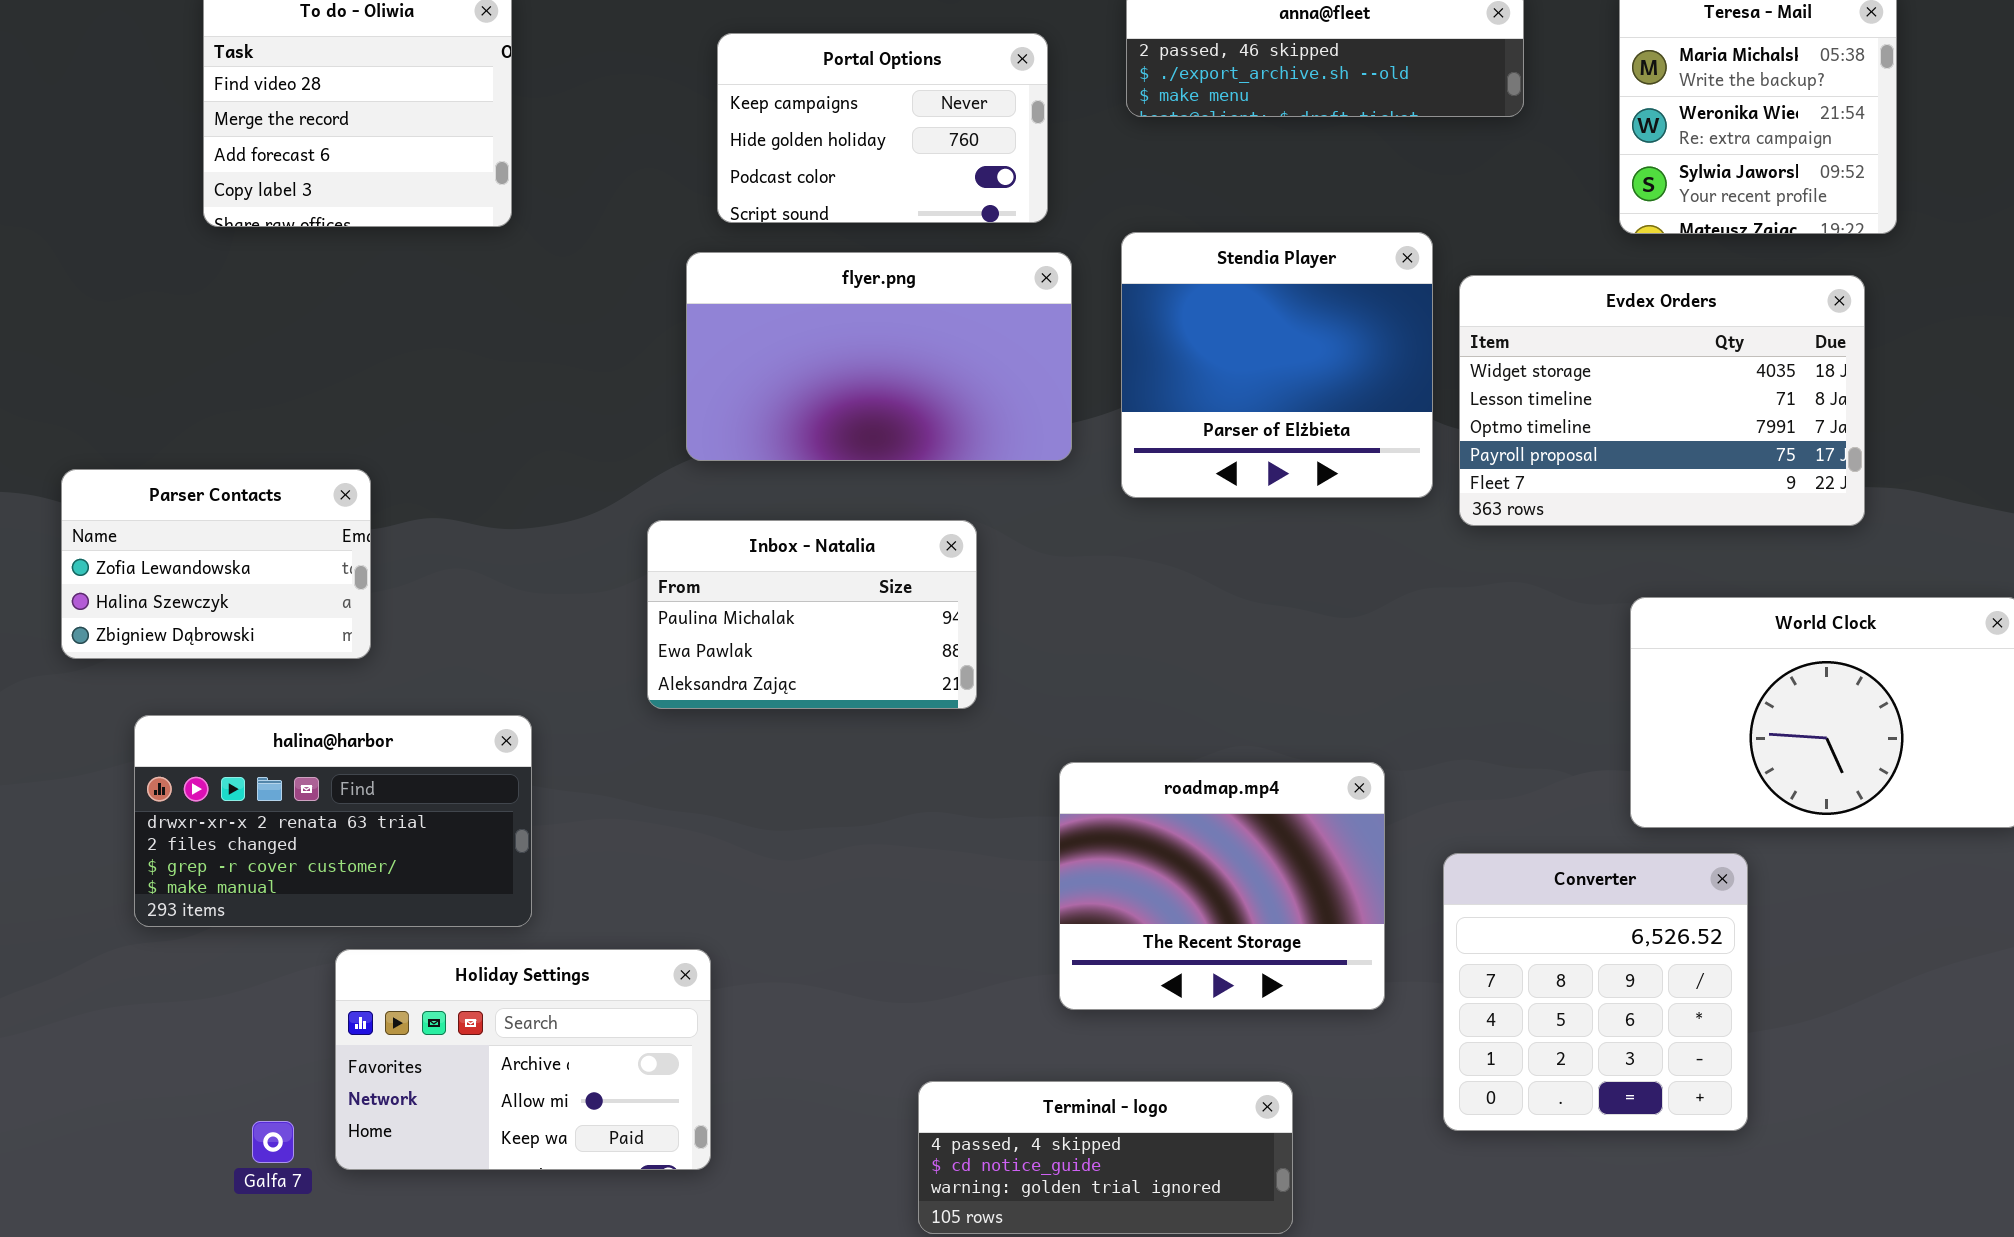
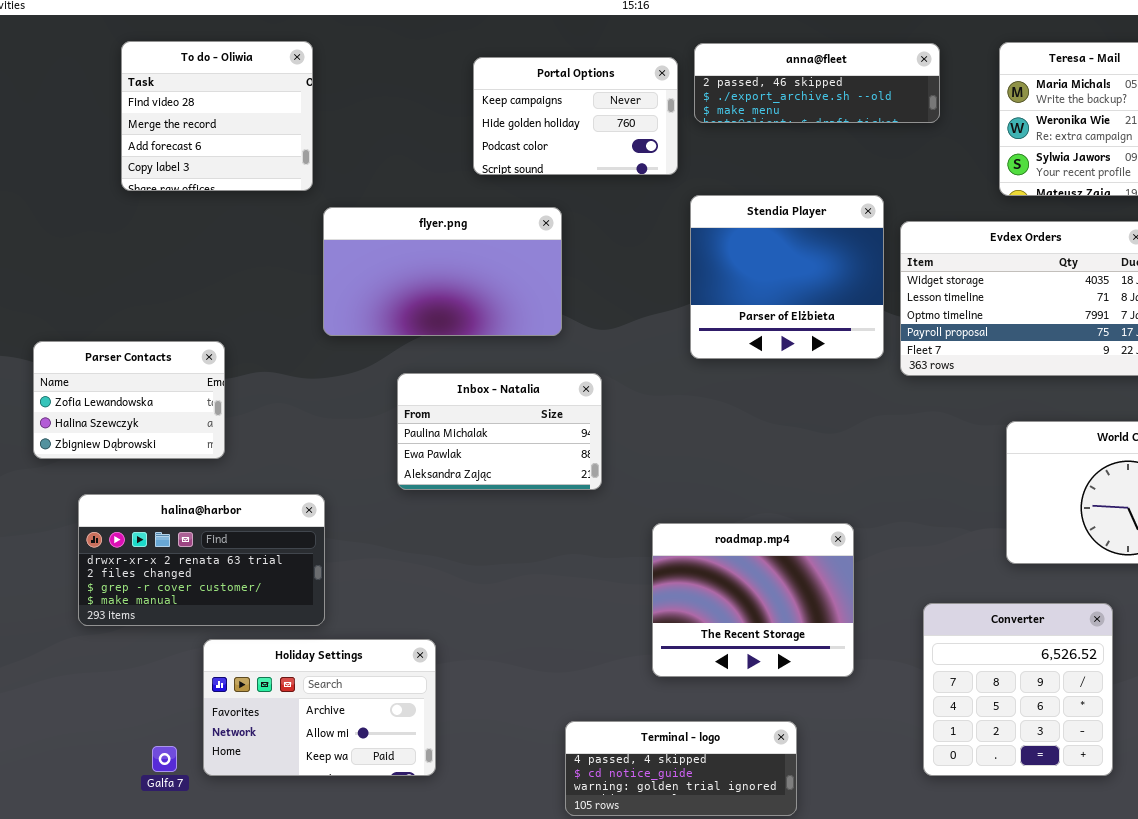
Portal Options: [717,33,1048,223] -> [473,57,678,175], moved
flyer.png: [686,252,1072,461] -> [323,207,562,336], moved
Converter: [1443,853,1748,1131] -> [923,603,1113,776], moved

